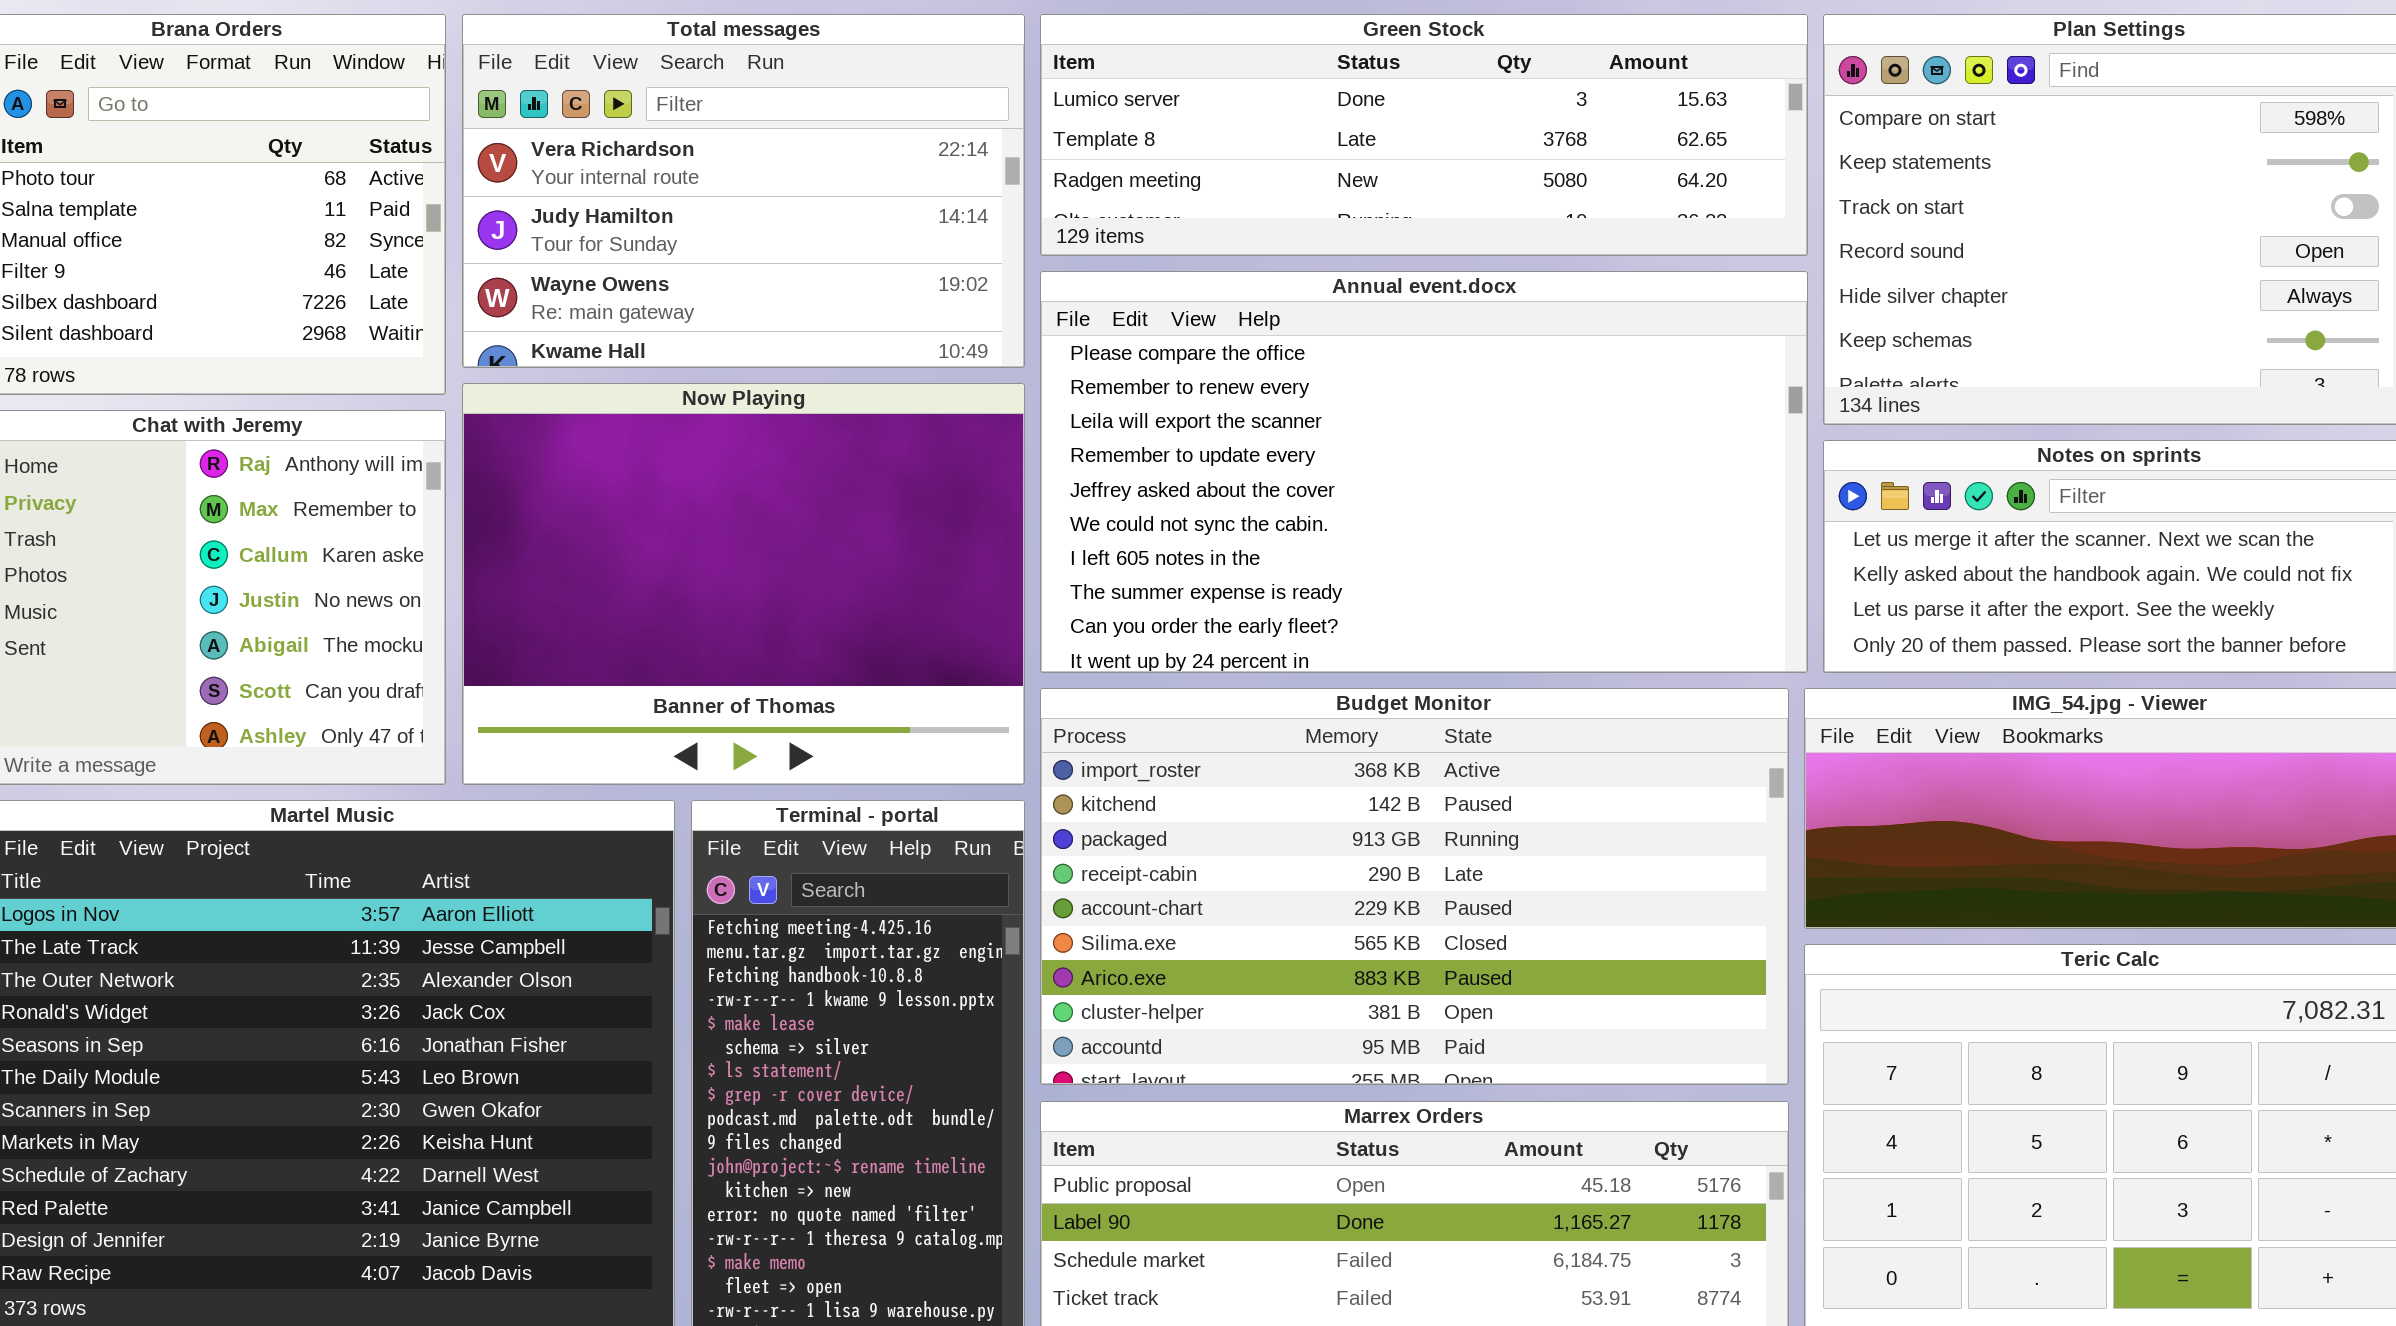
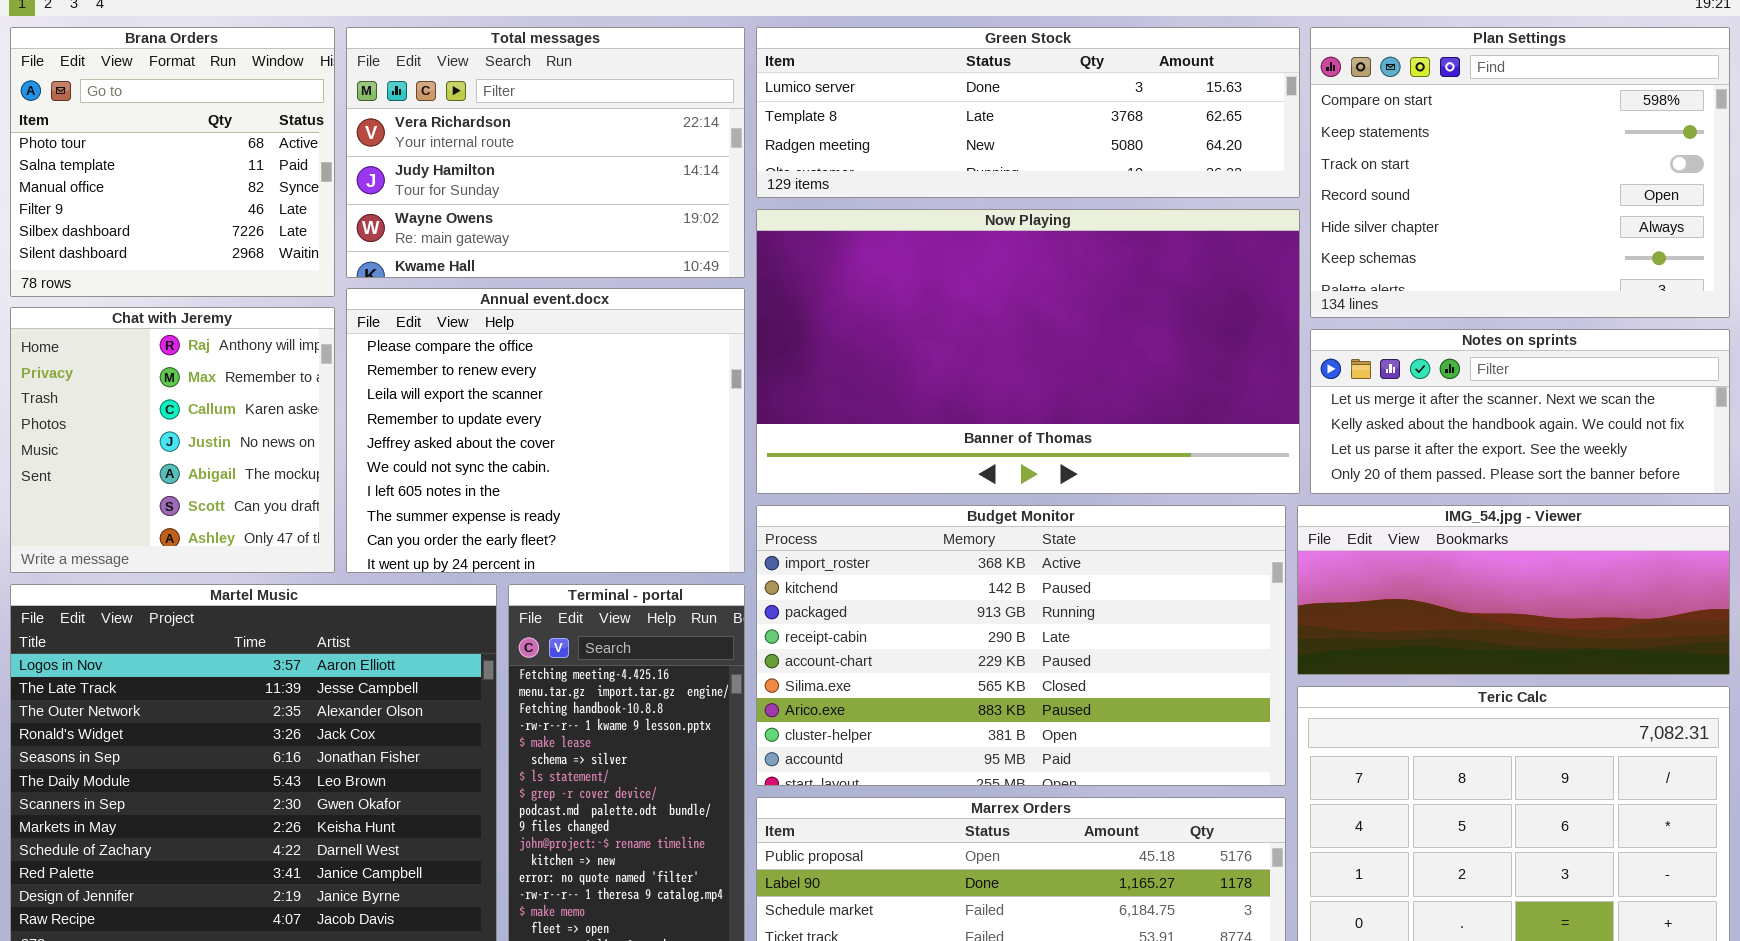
Annual event.docx: [1040,271,1808,673] -> [346,288,745,573], moved, resized
Now Playing: [462,383,1025,785] -> [756,209,1300,494], moved, resized

